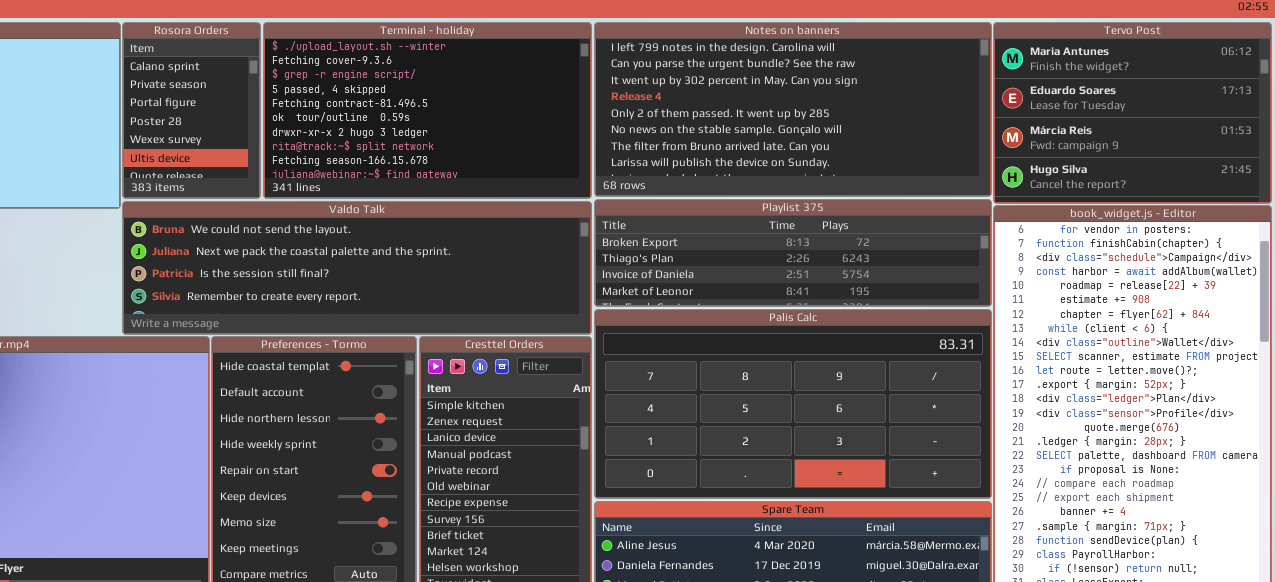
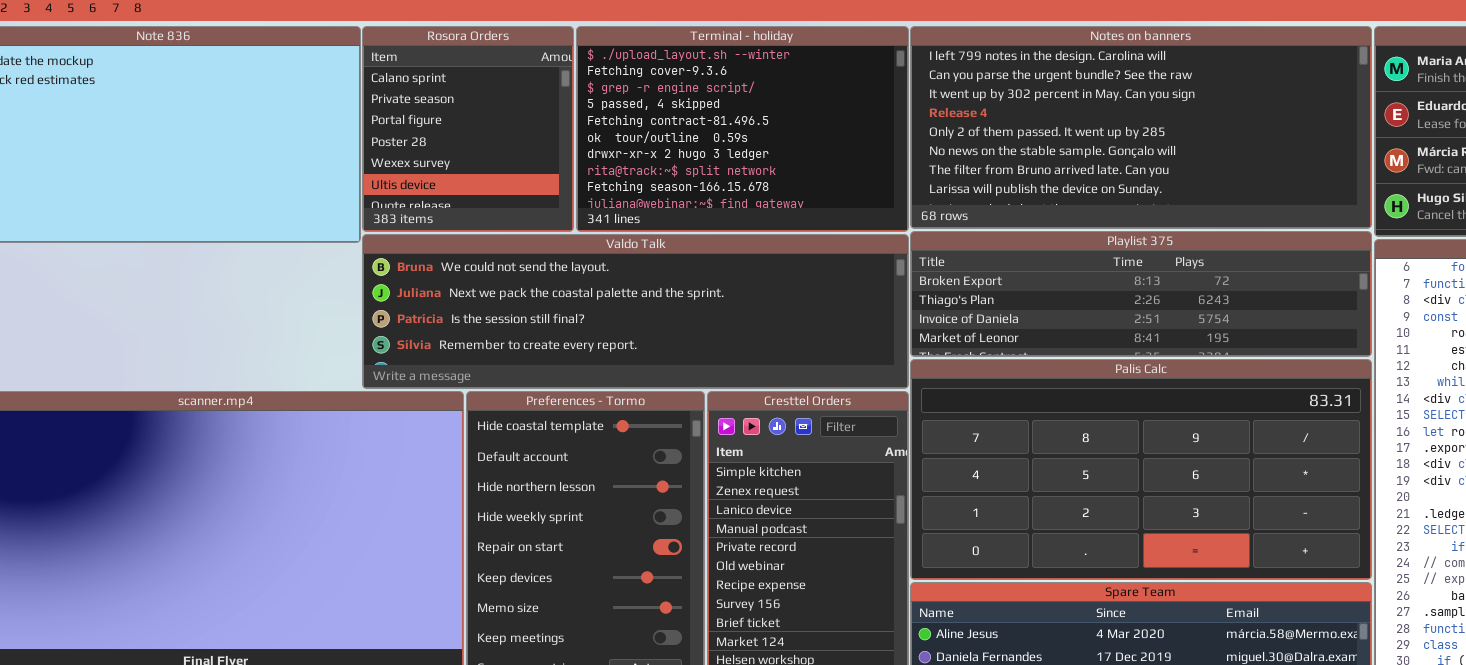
Rosora Orders: [122,22,261,199] -> [362,26,574,232], resized
Terminal - holiday: [263,22,592,199] -> [576,26,909,232], resized

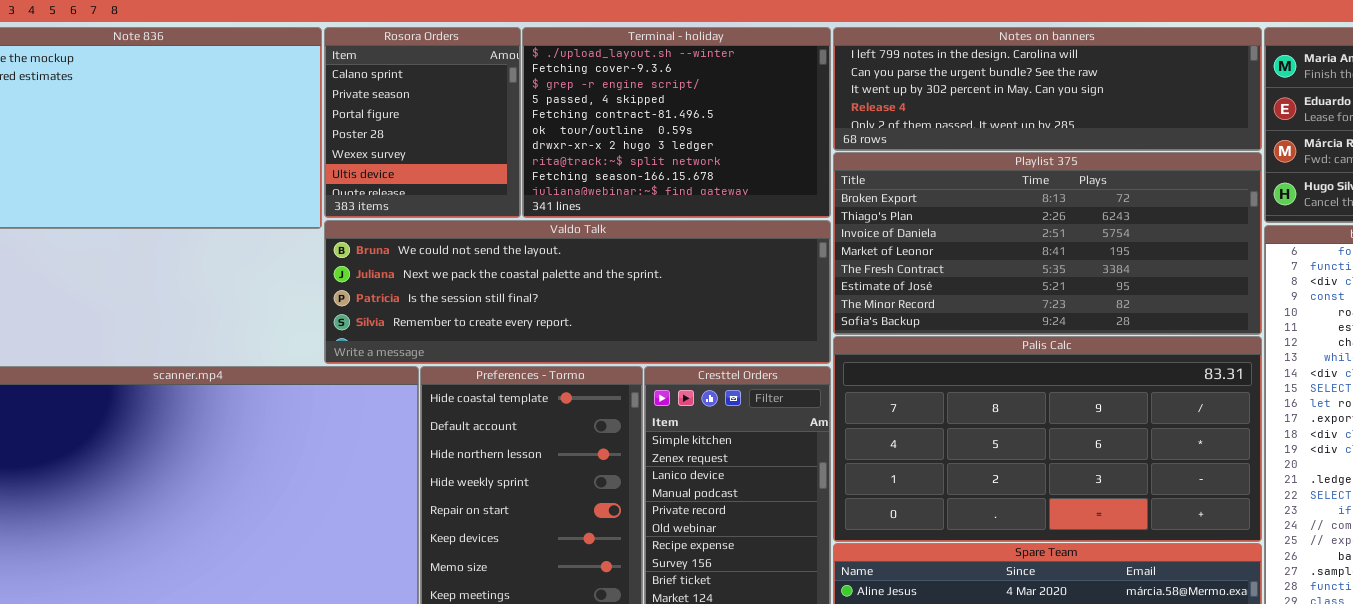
Notes on banners: [910,26,1372,229] -> [833,27,1262,151], resized
Playlist 375: [910,231,1372,357] -> [833,152,1262,335], resized

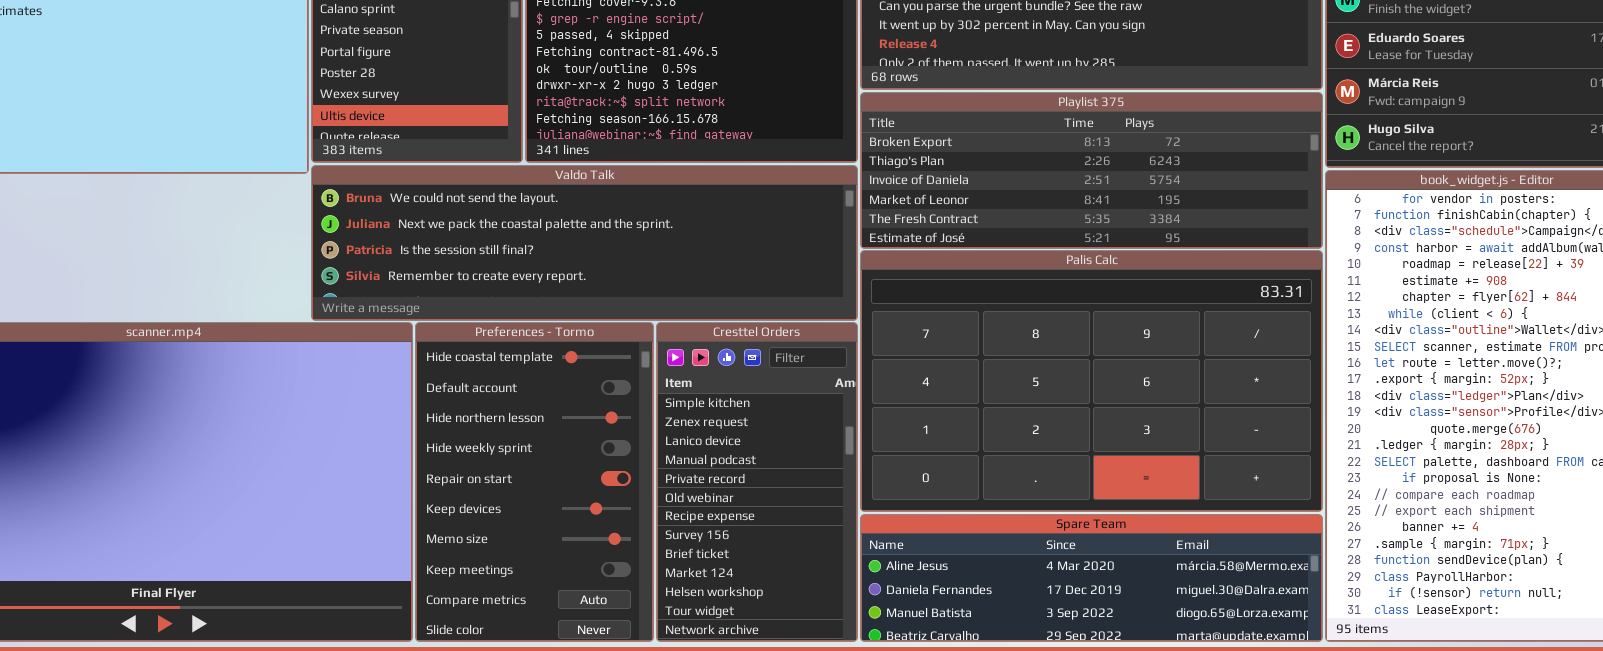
Playlist 375: [833,152,1262,335] -> [860,92,1323,249], resized
Palis Calc: [833,336,1262,542] -> [860,250,1323,512], resized

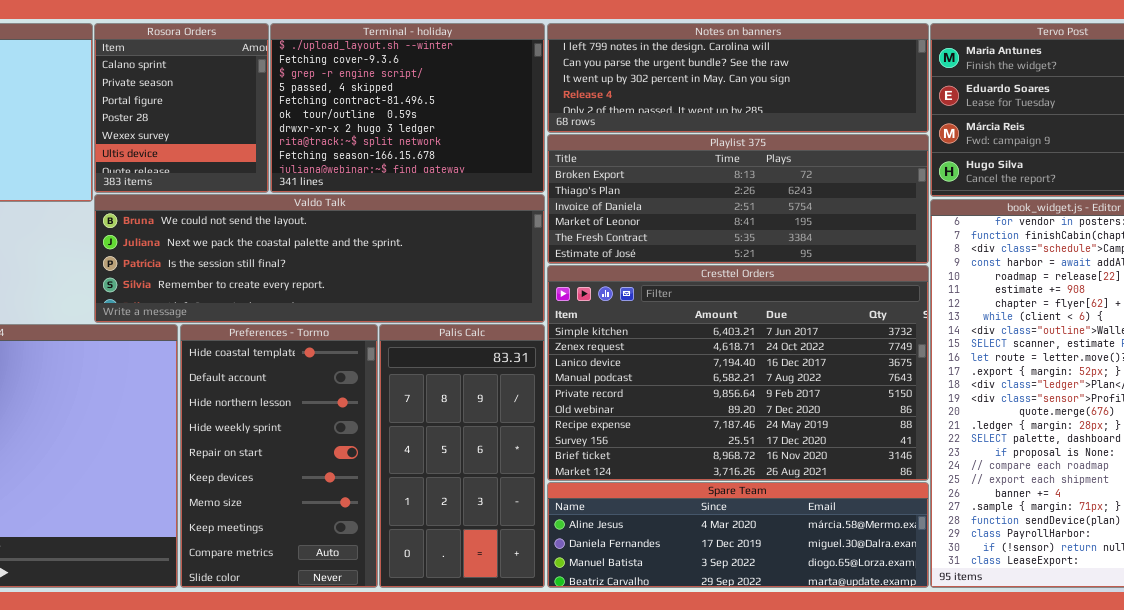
Palis Calc: [860,250,1323,512] -> [379,324,545,588], moved, resized
Cresttel Orders: [656,322,858,642] -> [547,265,929,481], moved, resized

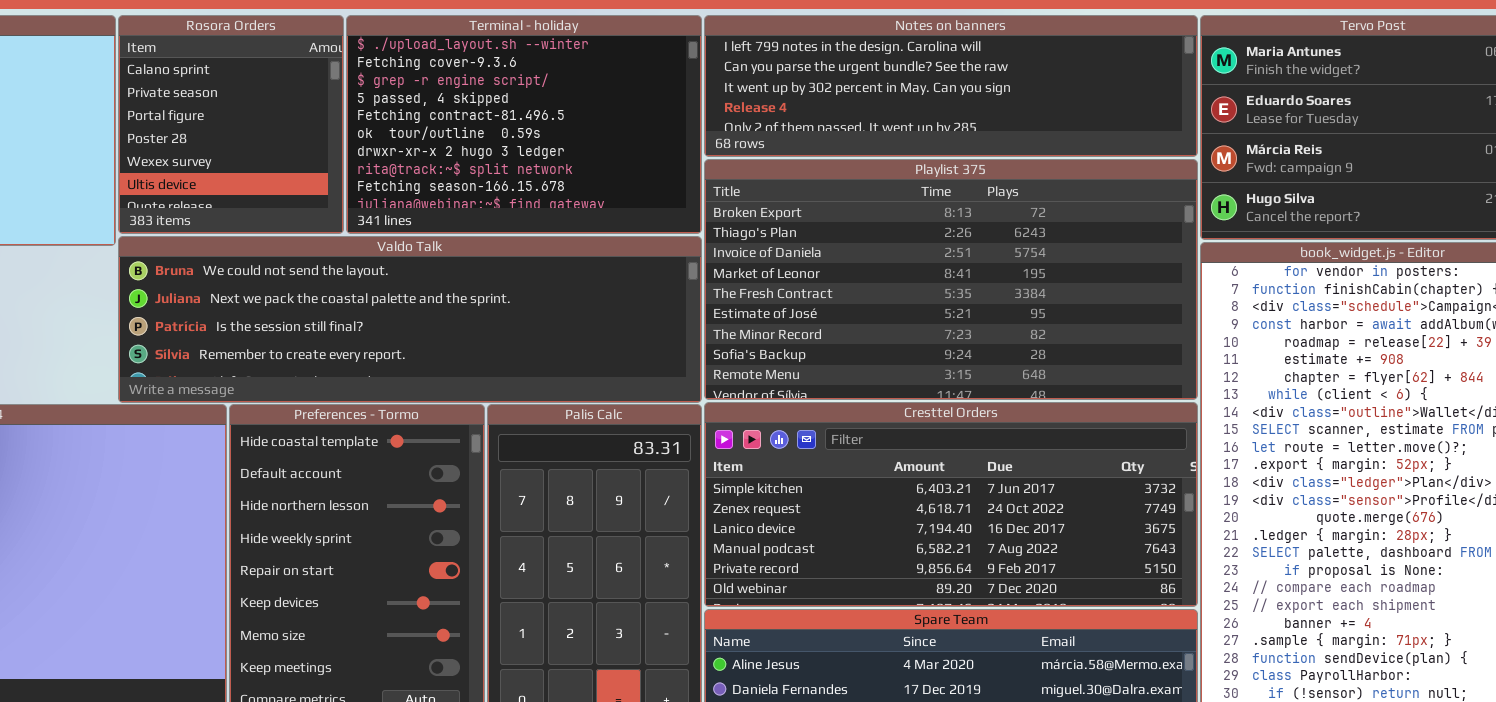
Playlist 375: [547,134,929,264] -> [704,159,1198,400], resized
Cresttel Orders: [547,265,929,481] -> [704,402,1198,607], resized

